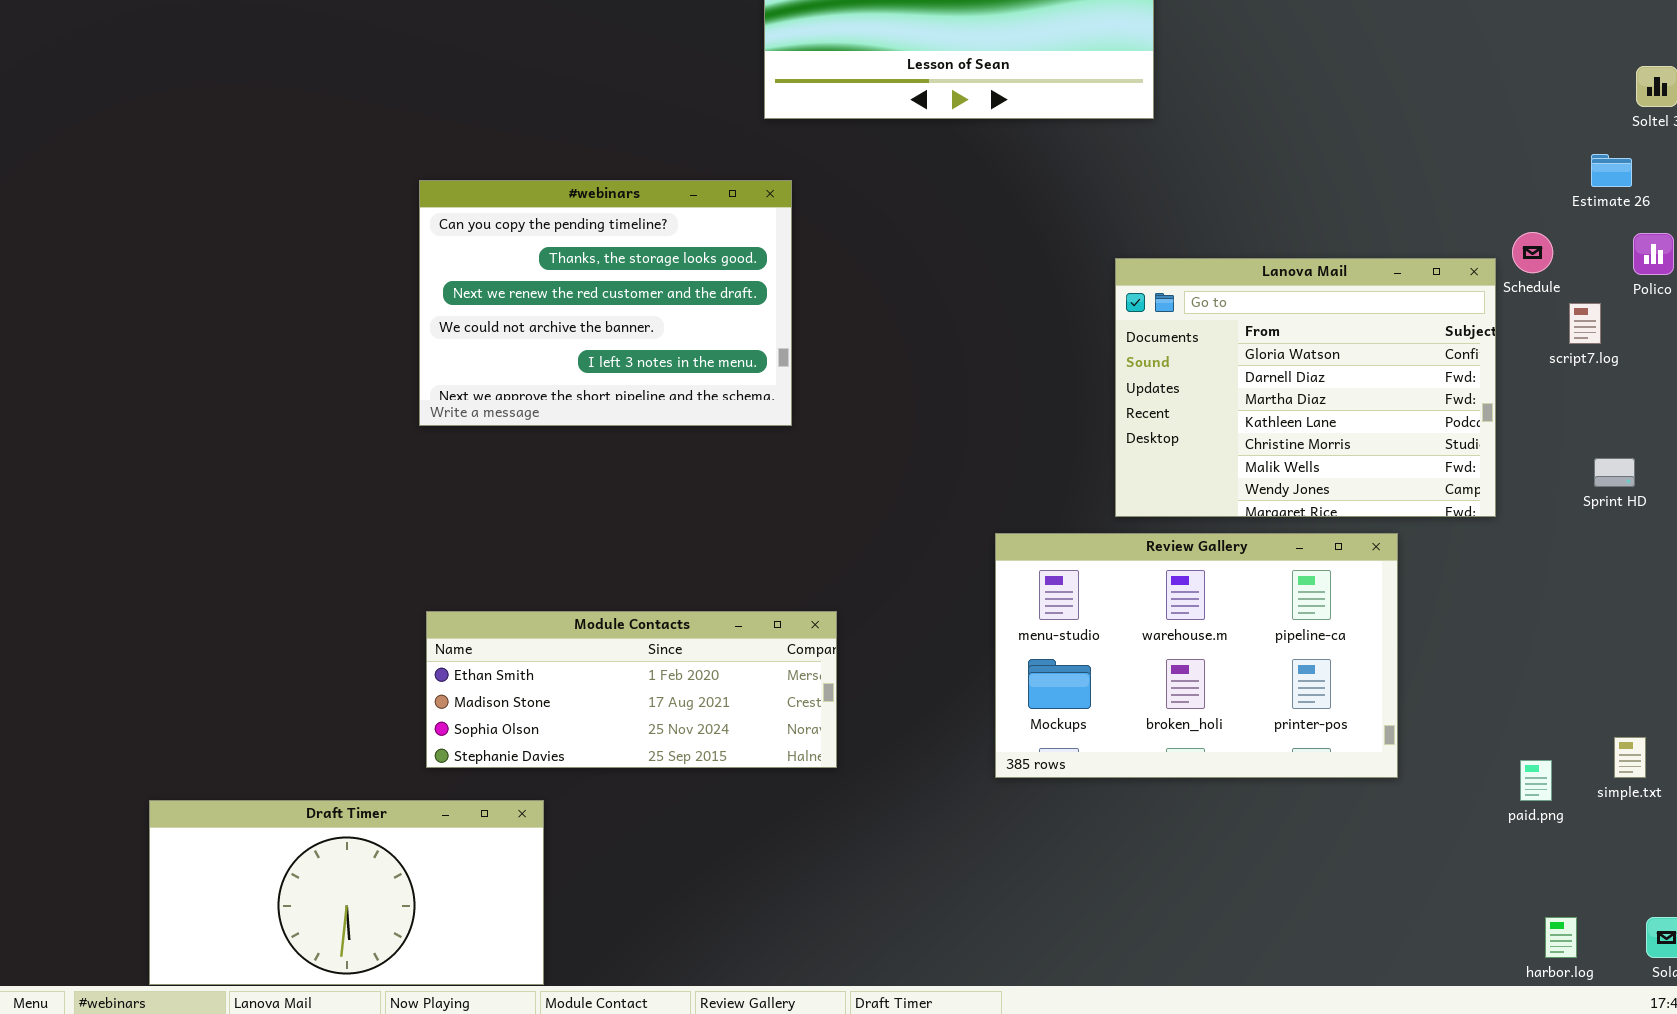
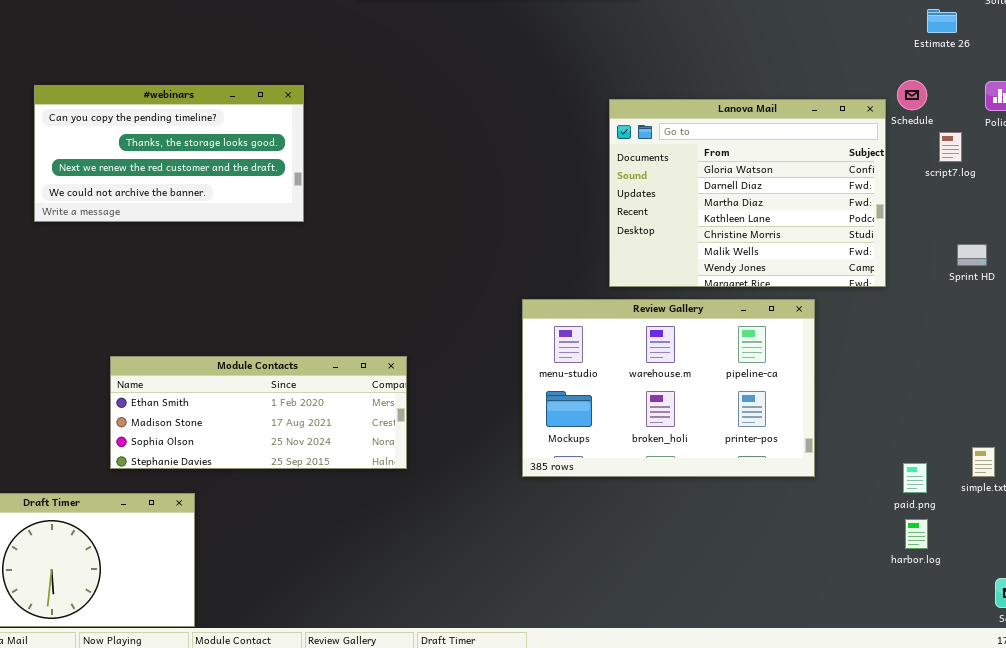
Estimate 26: [1591,154,1632,187] -> [927,9,957,33], moved
#webinars: [419,180,792,426] -> [34,85,304,222], moved, resized
harbor.log: [1545,917,1577,958] -> [905,519,928,549], moved

